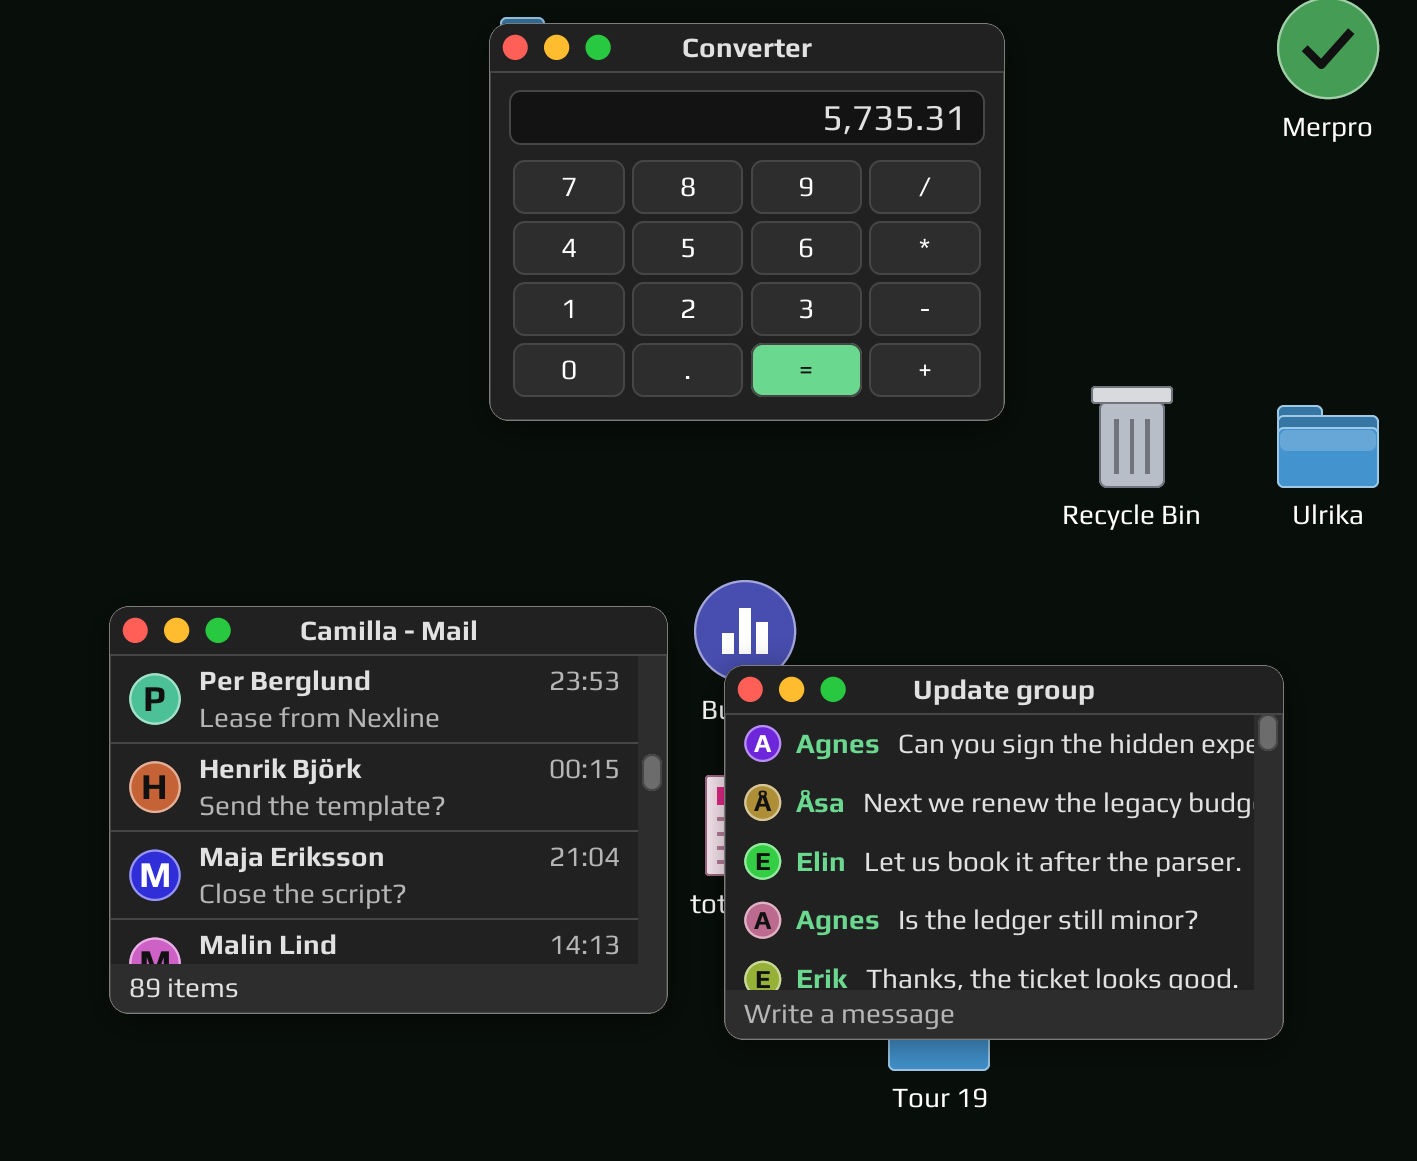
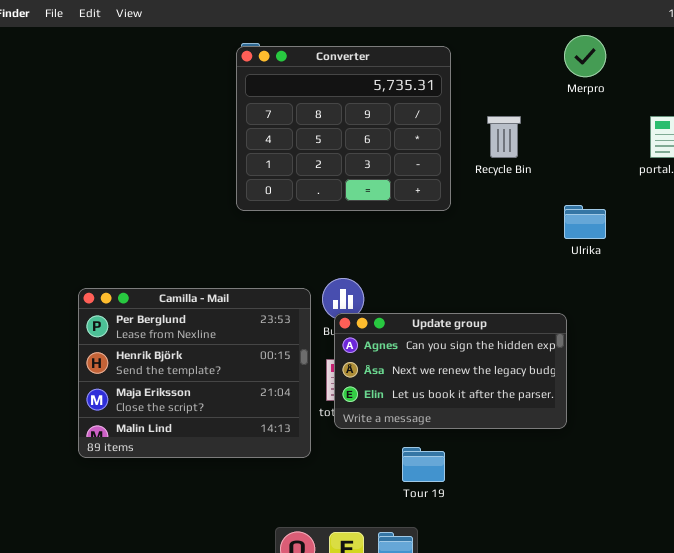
Recycle Bin: [1091,386,1173,488] -> [487,116,521,158], moved
Update group: [724,665,1284,1040] -> [334,313,567,429], resized

